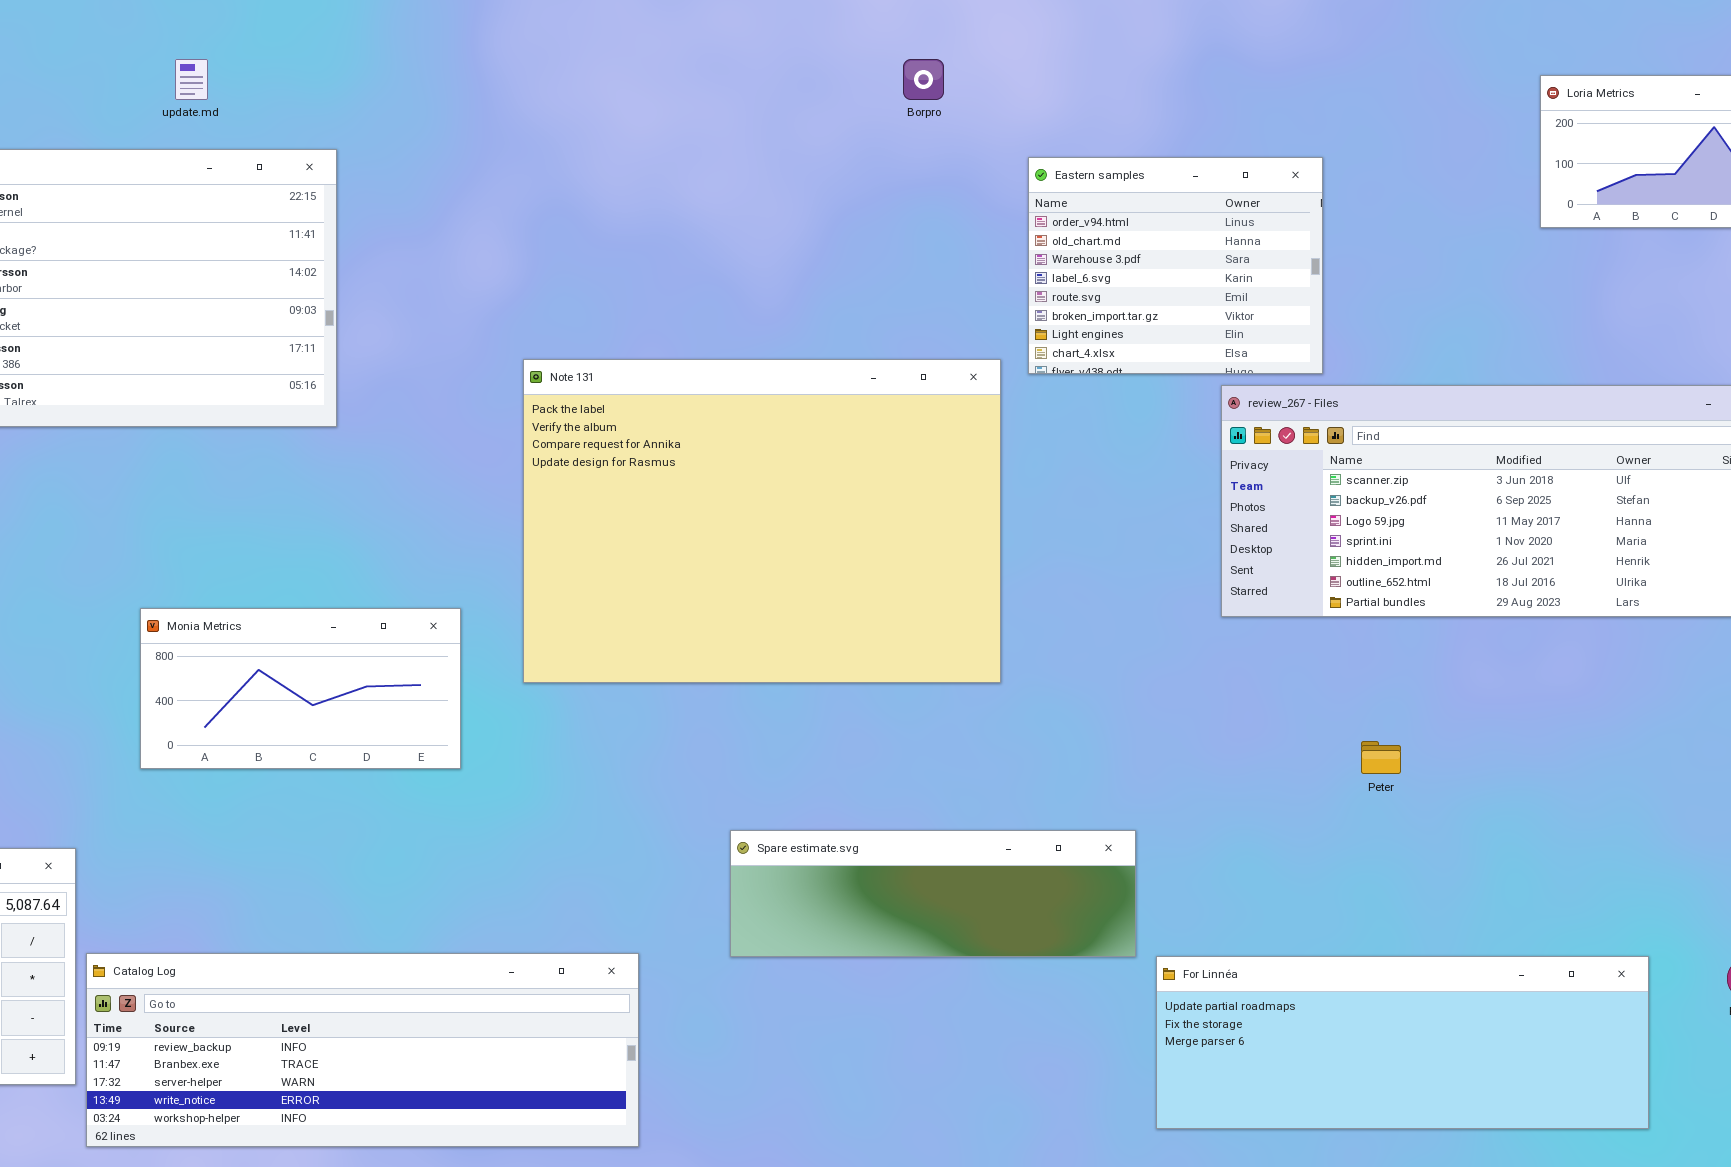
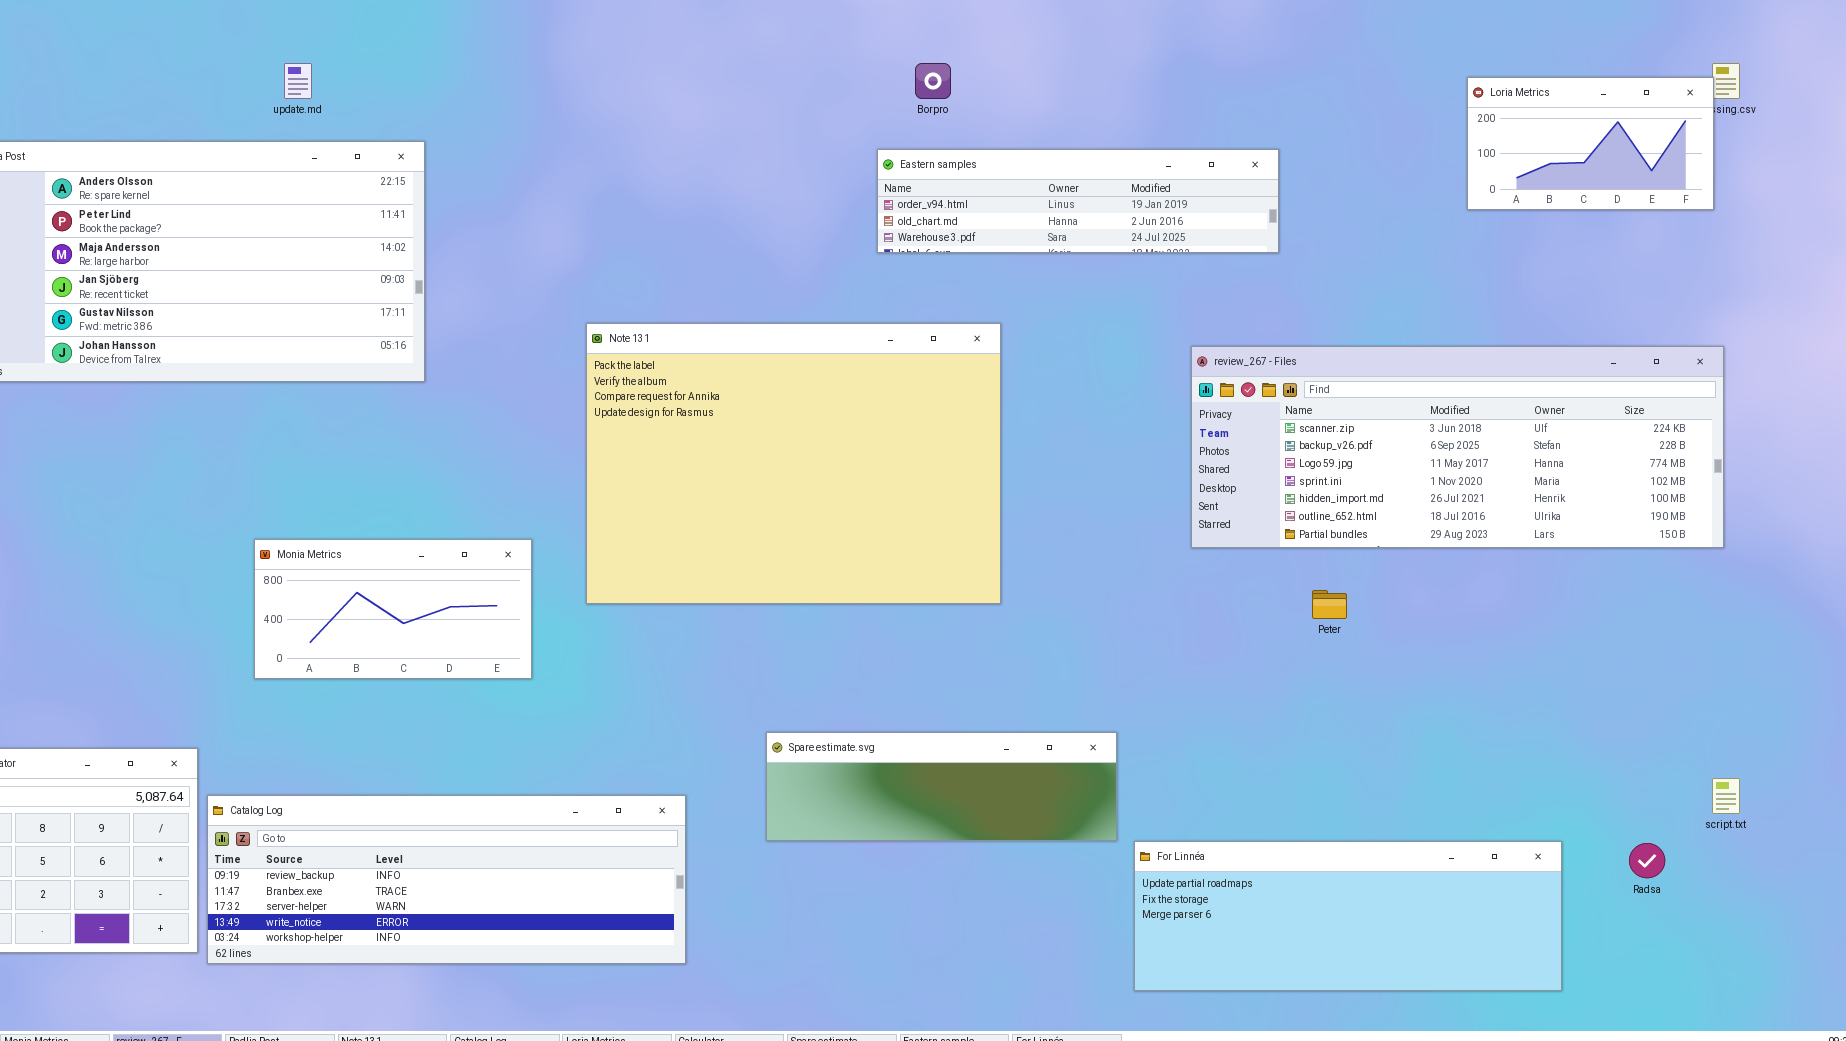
Eastern samples: [1028,157,1323,374] -> [877,149,1279,253], resized
Peter: [1361,741,1401,774] -> [1312,590,1347,619], moved
Catalog Log: [86,953,639,1147] -> [207,795,686,964], moved

